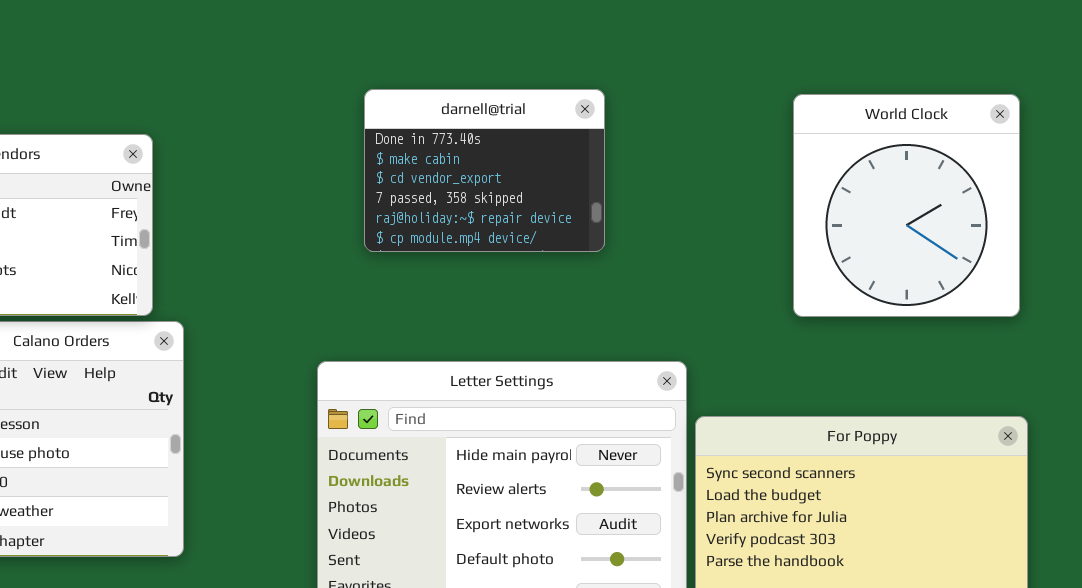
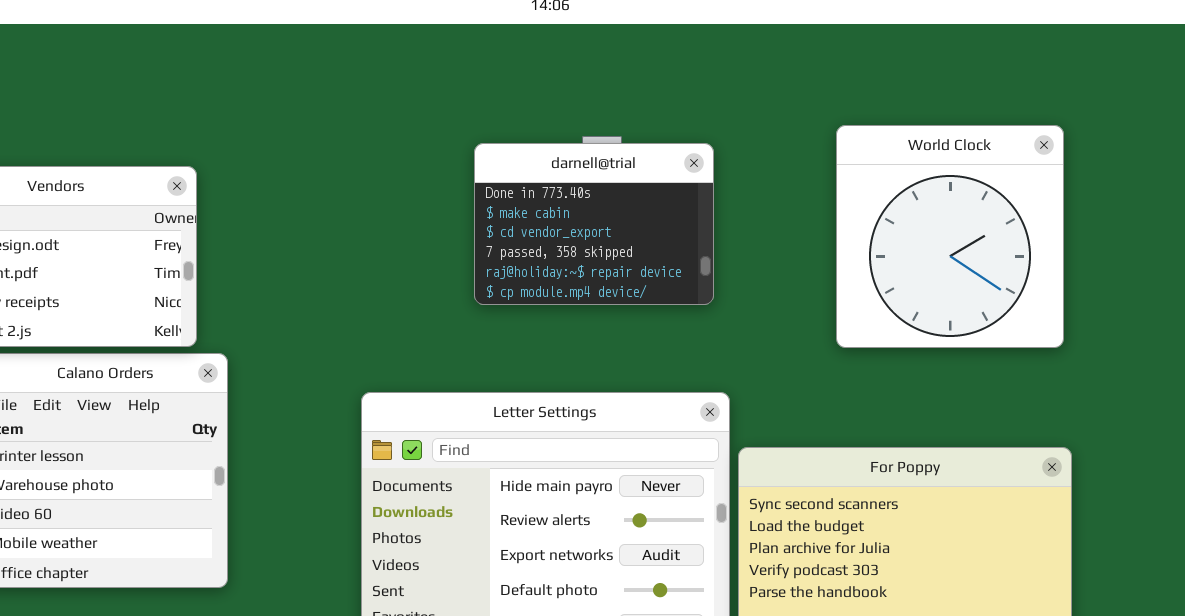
darnell@trial: [364,89,605,252] -> [474,143,714,305], moved

